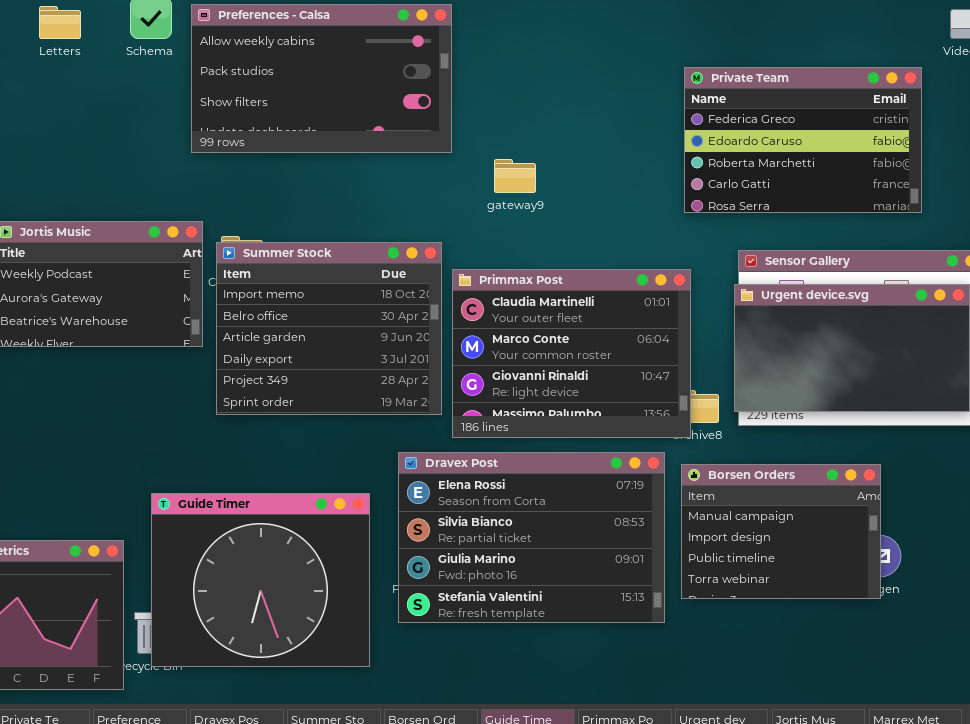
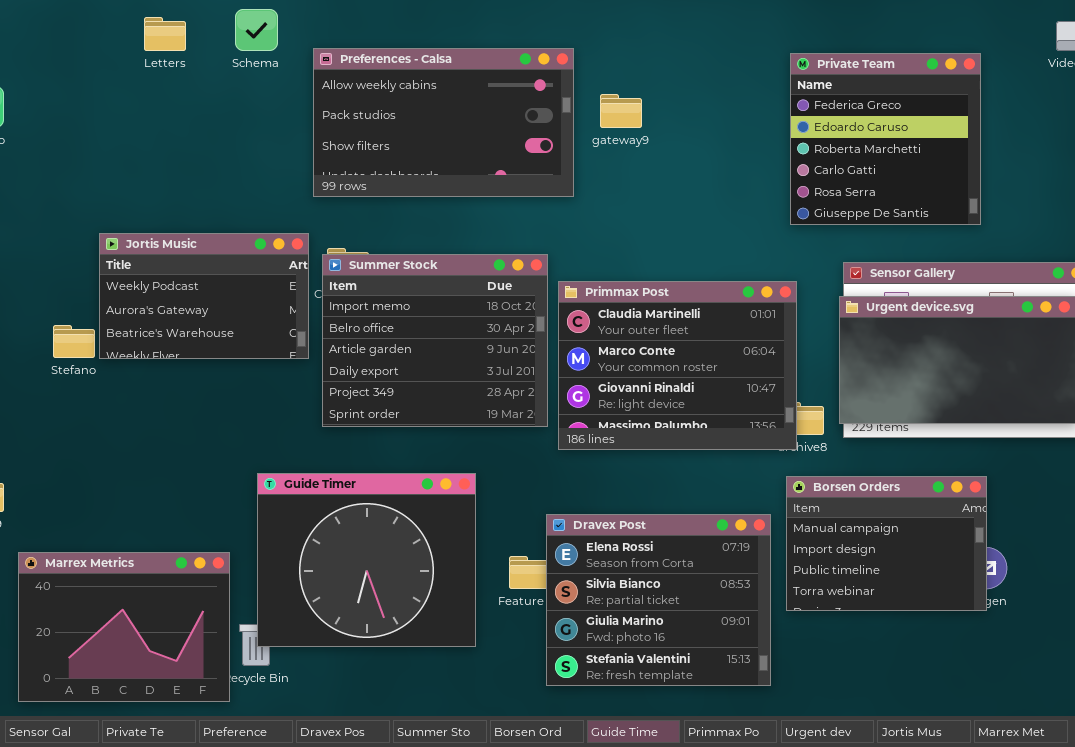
Preferences - Calsa: [191,4,452,153] -> [313,48,574,197], moved
Private Team: [684,67,922,213] -> [790,53,981,225], resized
gateway9: [494,159,536,193] -> [600,94,642,128], moved
Dravex Post: [398,452,665,623] -> [546,514,771,686], moved, resized
Guide Timer: [151,493,370,667] -> [257,473,476,647], moved

